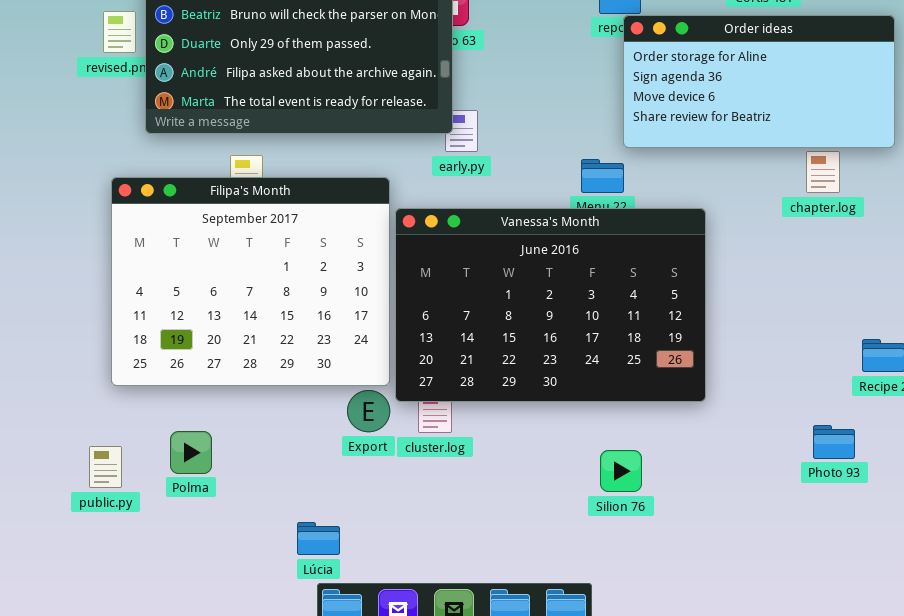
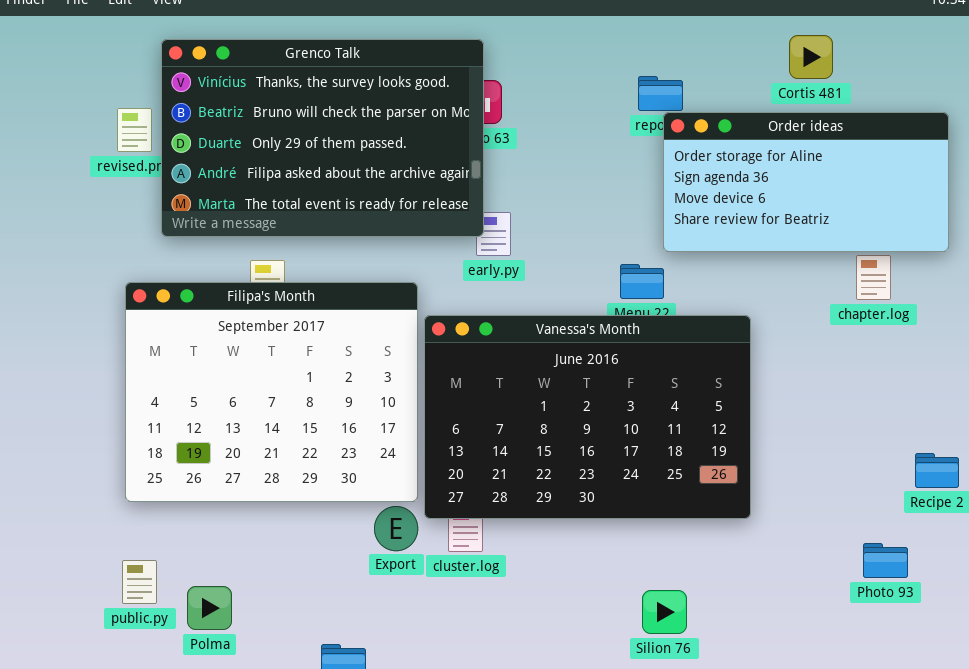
Polma: [170,431,212,474] -> [187,586,232,630], moved
public.py: [89,446,122,488] -> [122,560,157,604], moved
Silion 76: [600,450,642,492] -> [642,590,687,634], moved

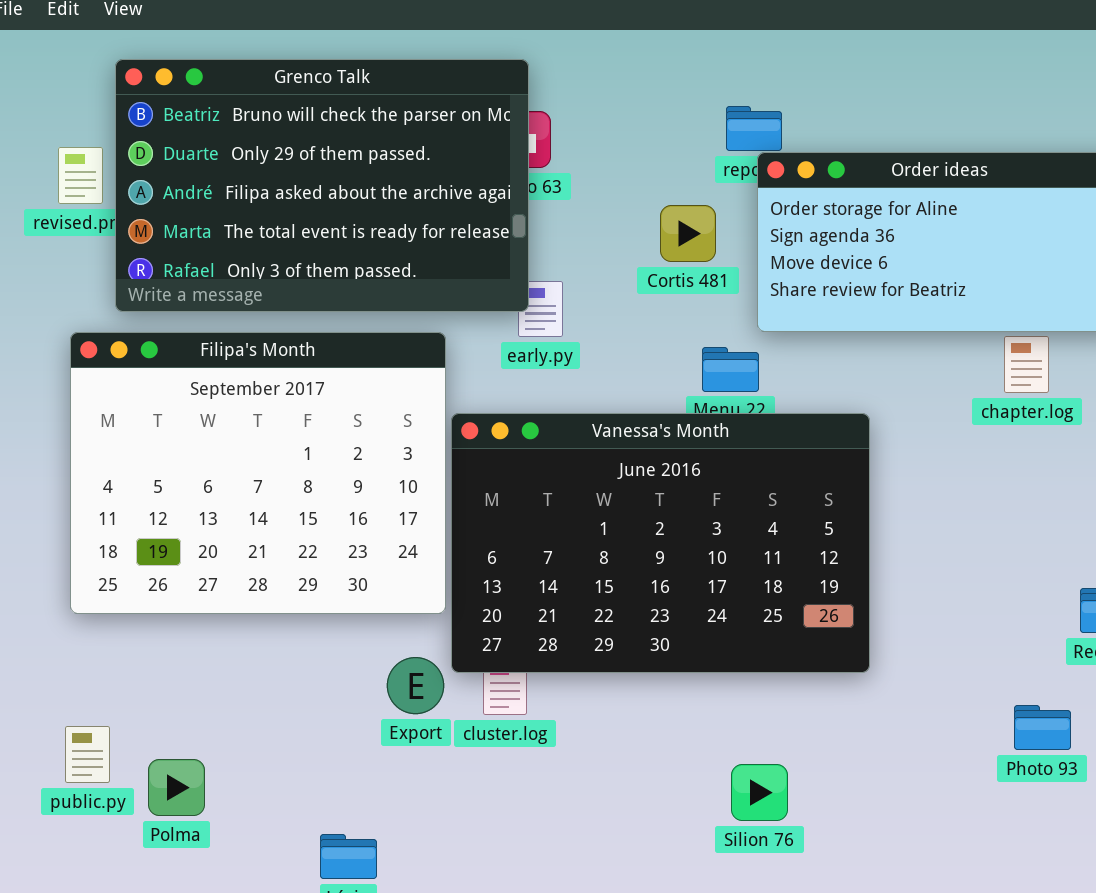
Cortis 481: [789,35,833,79] -> [660,205,716,262], moved
Grenco Talk: [161,39,484,237] -> [115,59,529,312], scrolled down 1 row
Filipa's Month: [125,282,418,502] -> [70,332,446,614], moved

